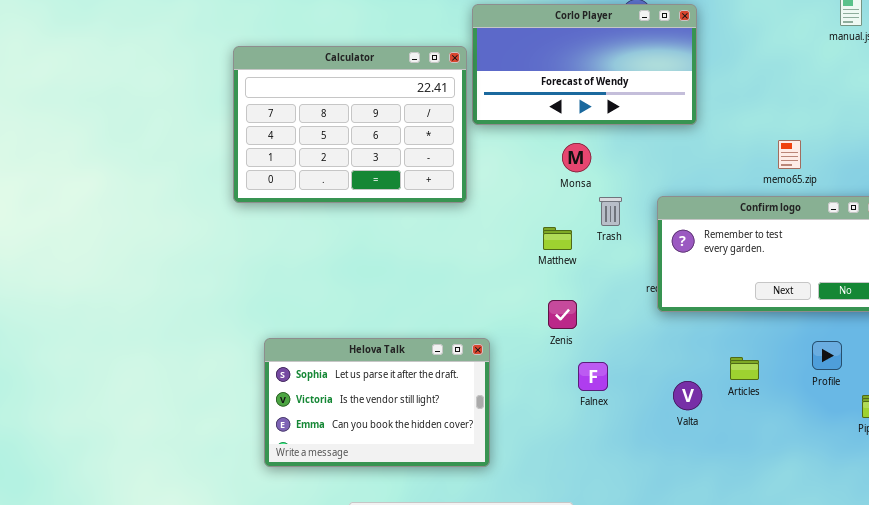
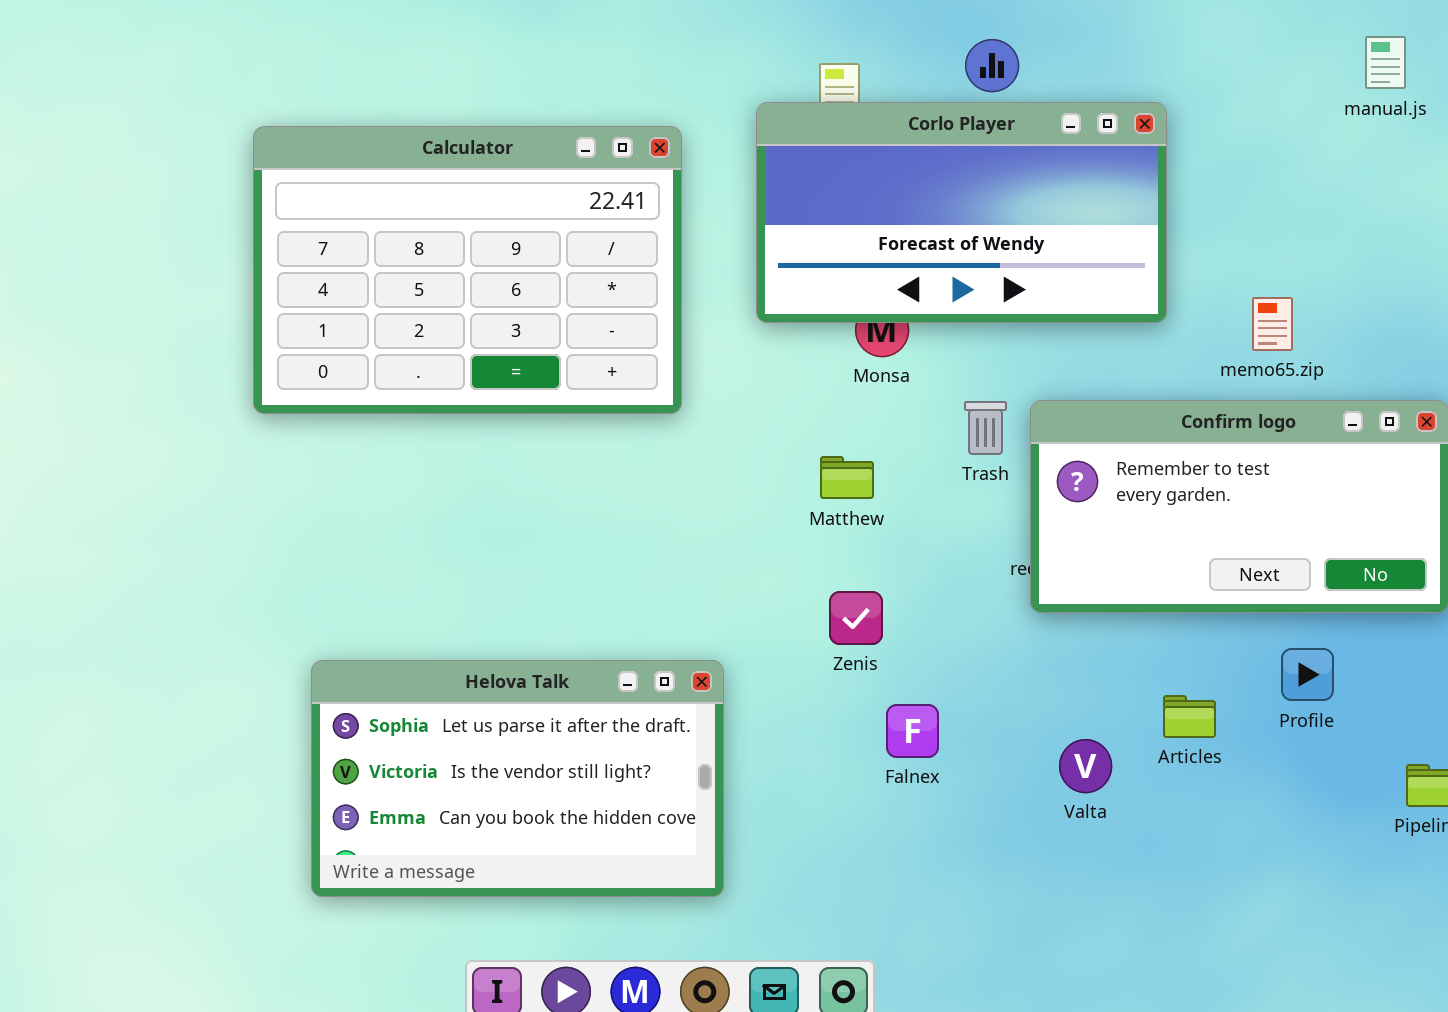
Corlo Player: [472,4,697,125] -> [756,102,1167,323], moved
Trash: [599,197,622,226] -> [964,401,1007,455], moved
Profile: [812,341,842,370] -> [1281,648,1334,701], moved

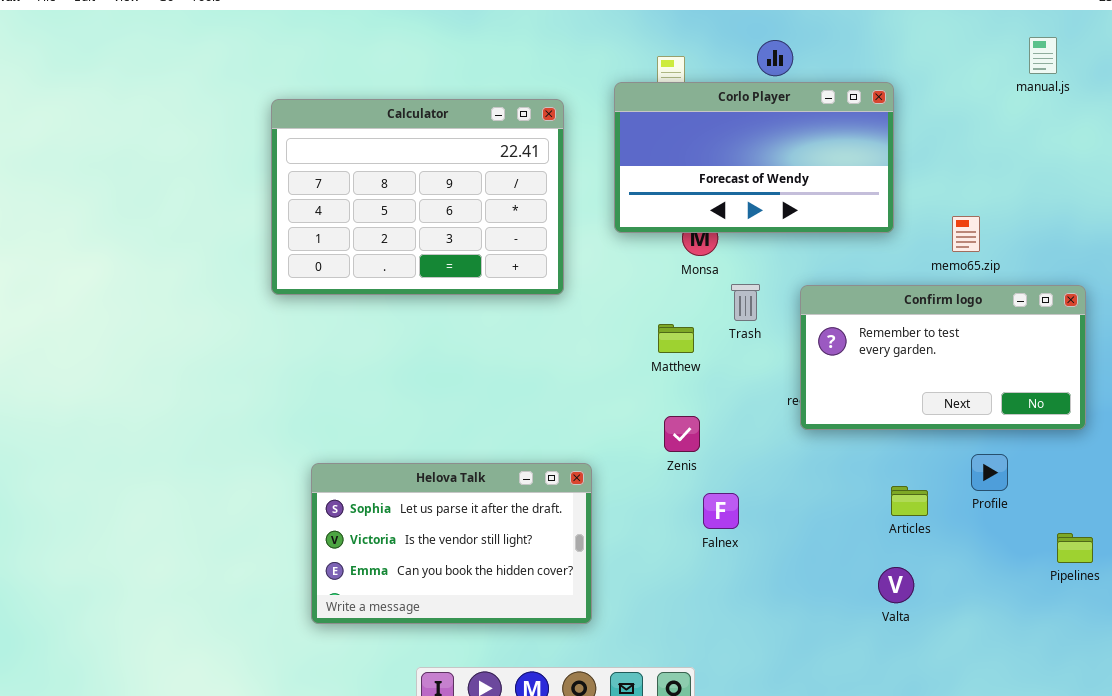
Trash: [964,401,1007,455] -> [731,284,760,321], moved
Valta: [1059,739,1112,793] -> [878,567,914,603], moved

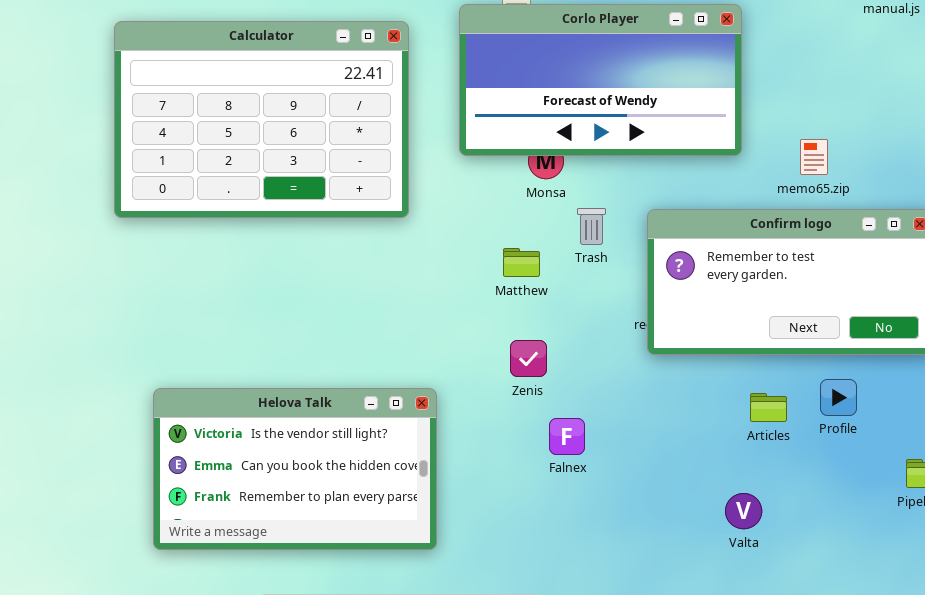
Helova Talk: [311,463,592,624] -> [153,388,437,550], scrolled down 1 row
Articles: [891,486,928,516] -> [750,393,787,422], moved

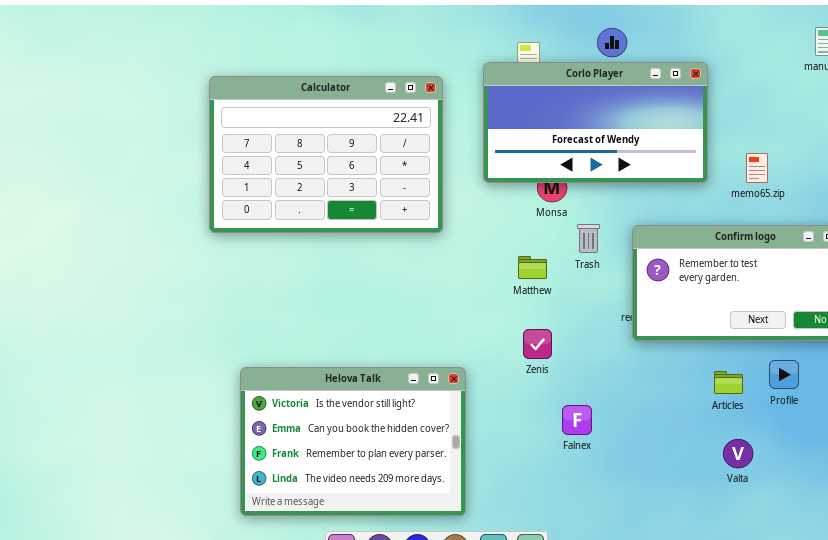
memo65.zip: [800,139,828,175] -> [746,153,768,183], moved
Helova Talk: [153,388,437,550] -> [240,367,466,516], resized
Falnex: [549,418,585,455] -> [562,405,592,435], moved
Valta: [725,493,762,529] -> [723,439,753,468], moved

